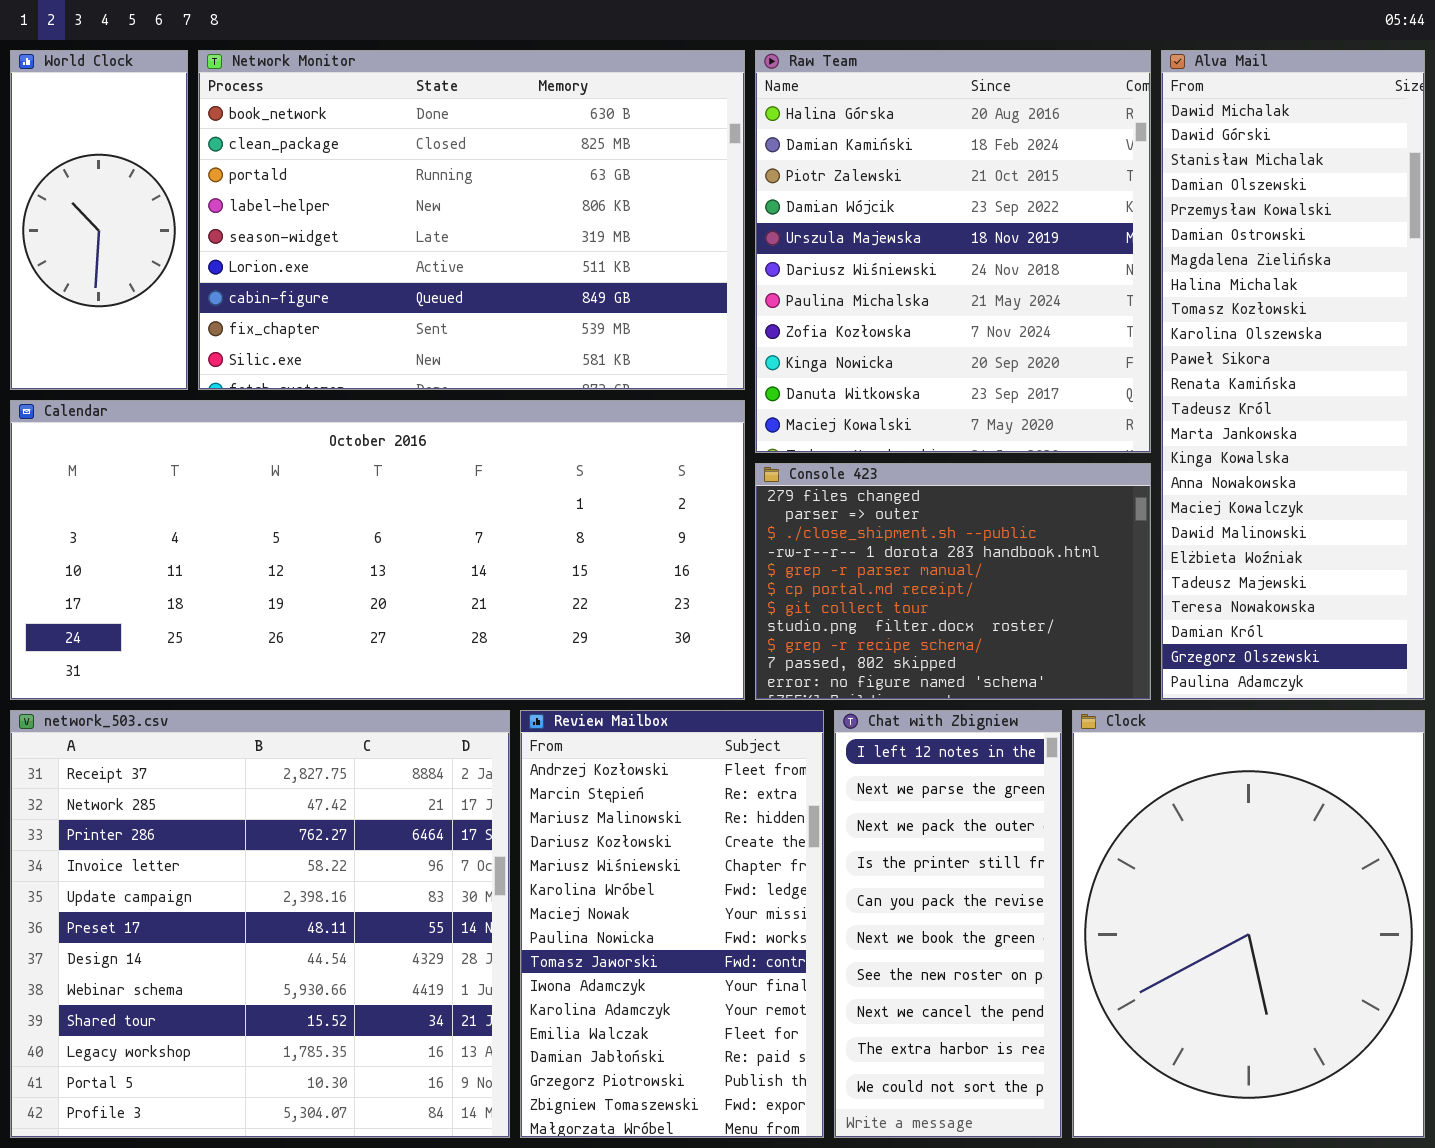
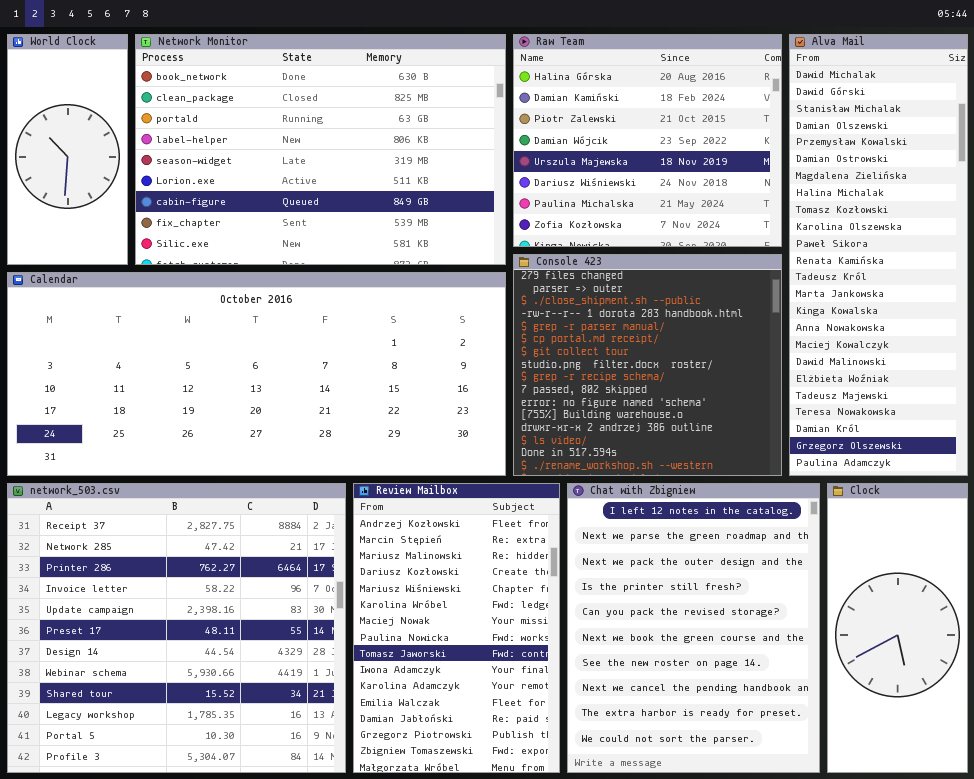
Raw Team: [755,50,1151,453] -> [513,34,782,247], resized
Console 423: [755,463,1151,700] -> [513,254,782,476], resized
Chat with Zbigniew: [834,710,1062,1138] -> [567,483,820,773], resized
Clock: [1072,710,1425,1138] -> [827,483,968,773], resized

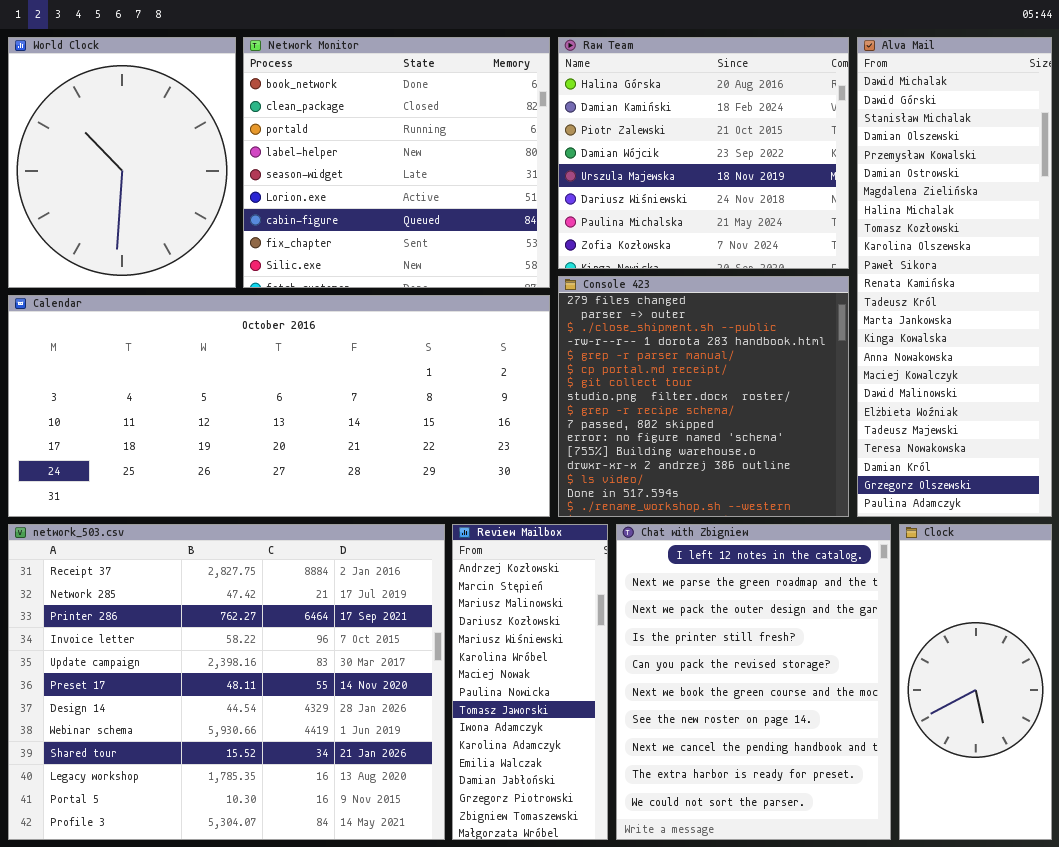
World Clock: [7,34,128,265] -> [8,37,236,288], resized
Network Monitor: [135,34,506,265] -> [243,37,550,288], resized
network_503.csv: [7,483,346,773] -> [8,524,445,840], resized
Review Mailbox: [353,483,560,773] -> [452,524,608,840], resized

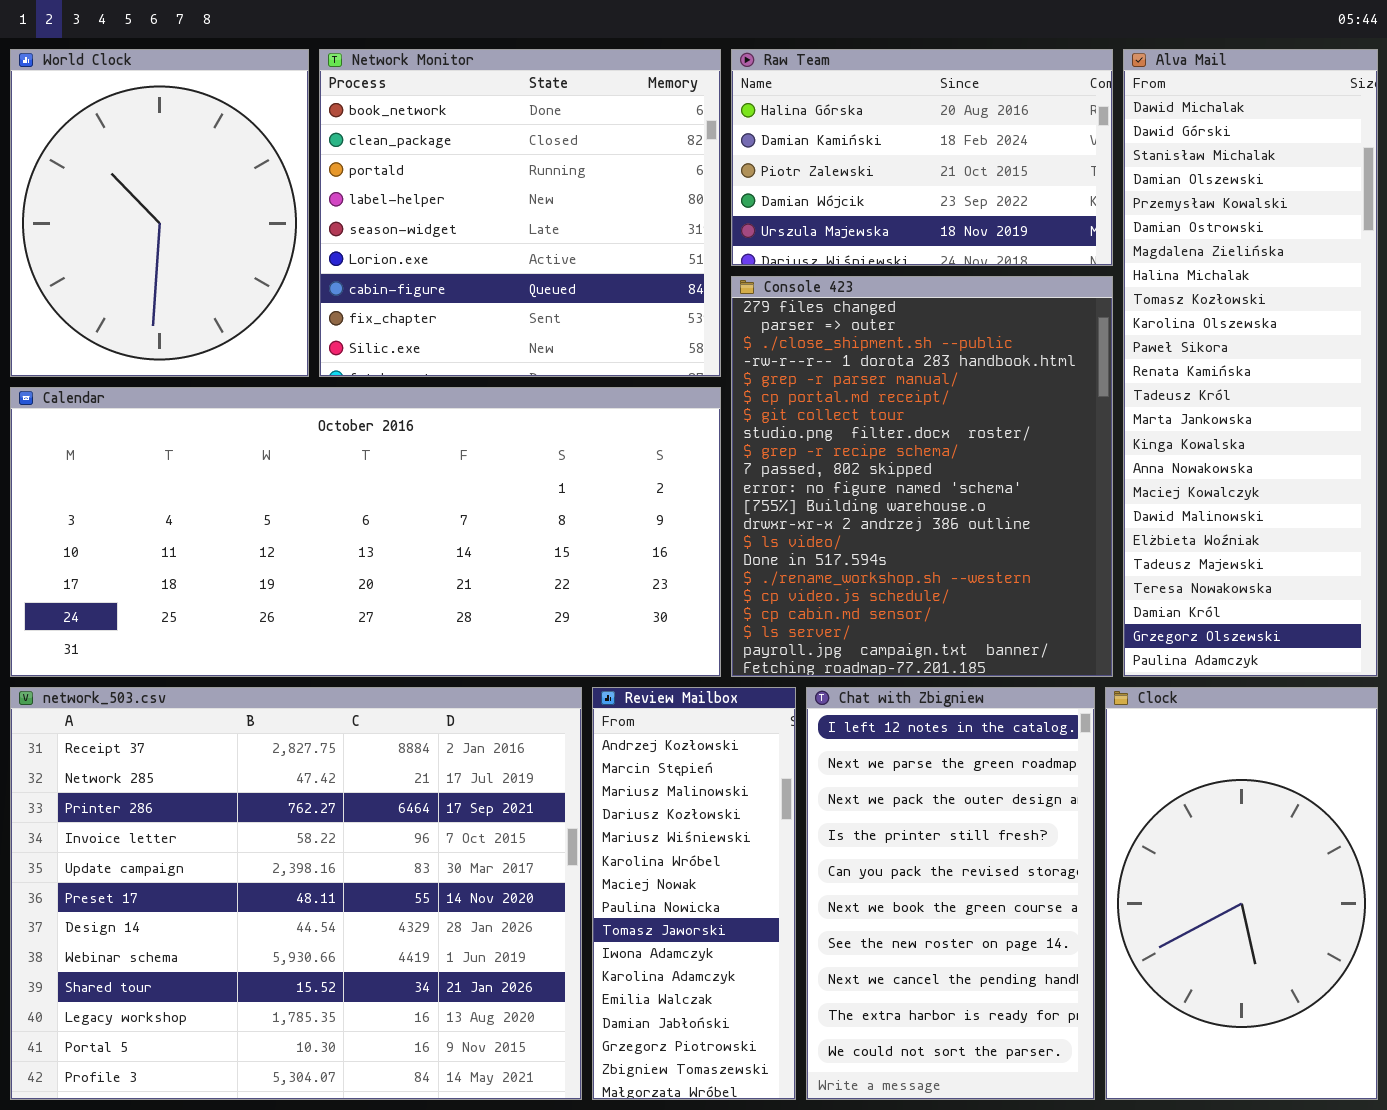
Raw Team: [558,37,849,269] -> [731,49,1113,266], resized
Console 423: [558,276,849,517] -> [731,276,1113,677], resized
Chat with Zbigniew: [616,524,891,840] -> [806,687,1095,1100], resized
Clock: [899,524,1052,840] -> [1105,687,1378,1100], resized

